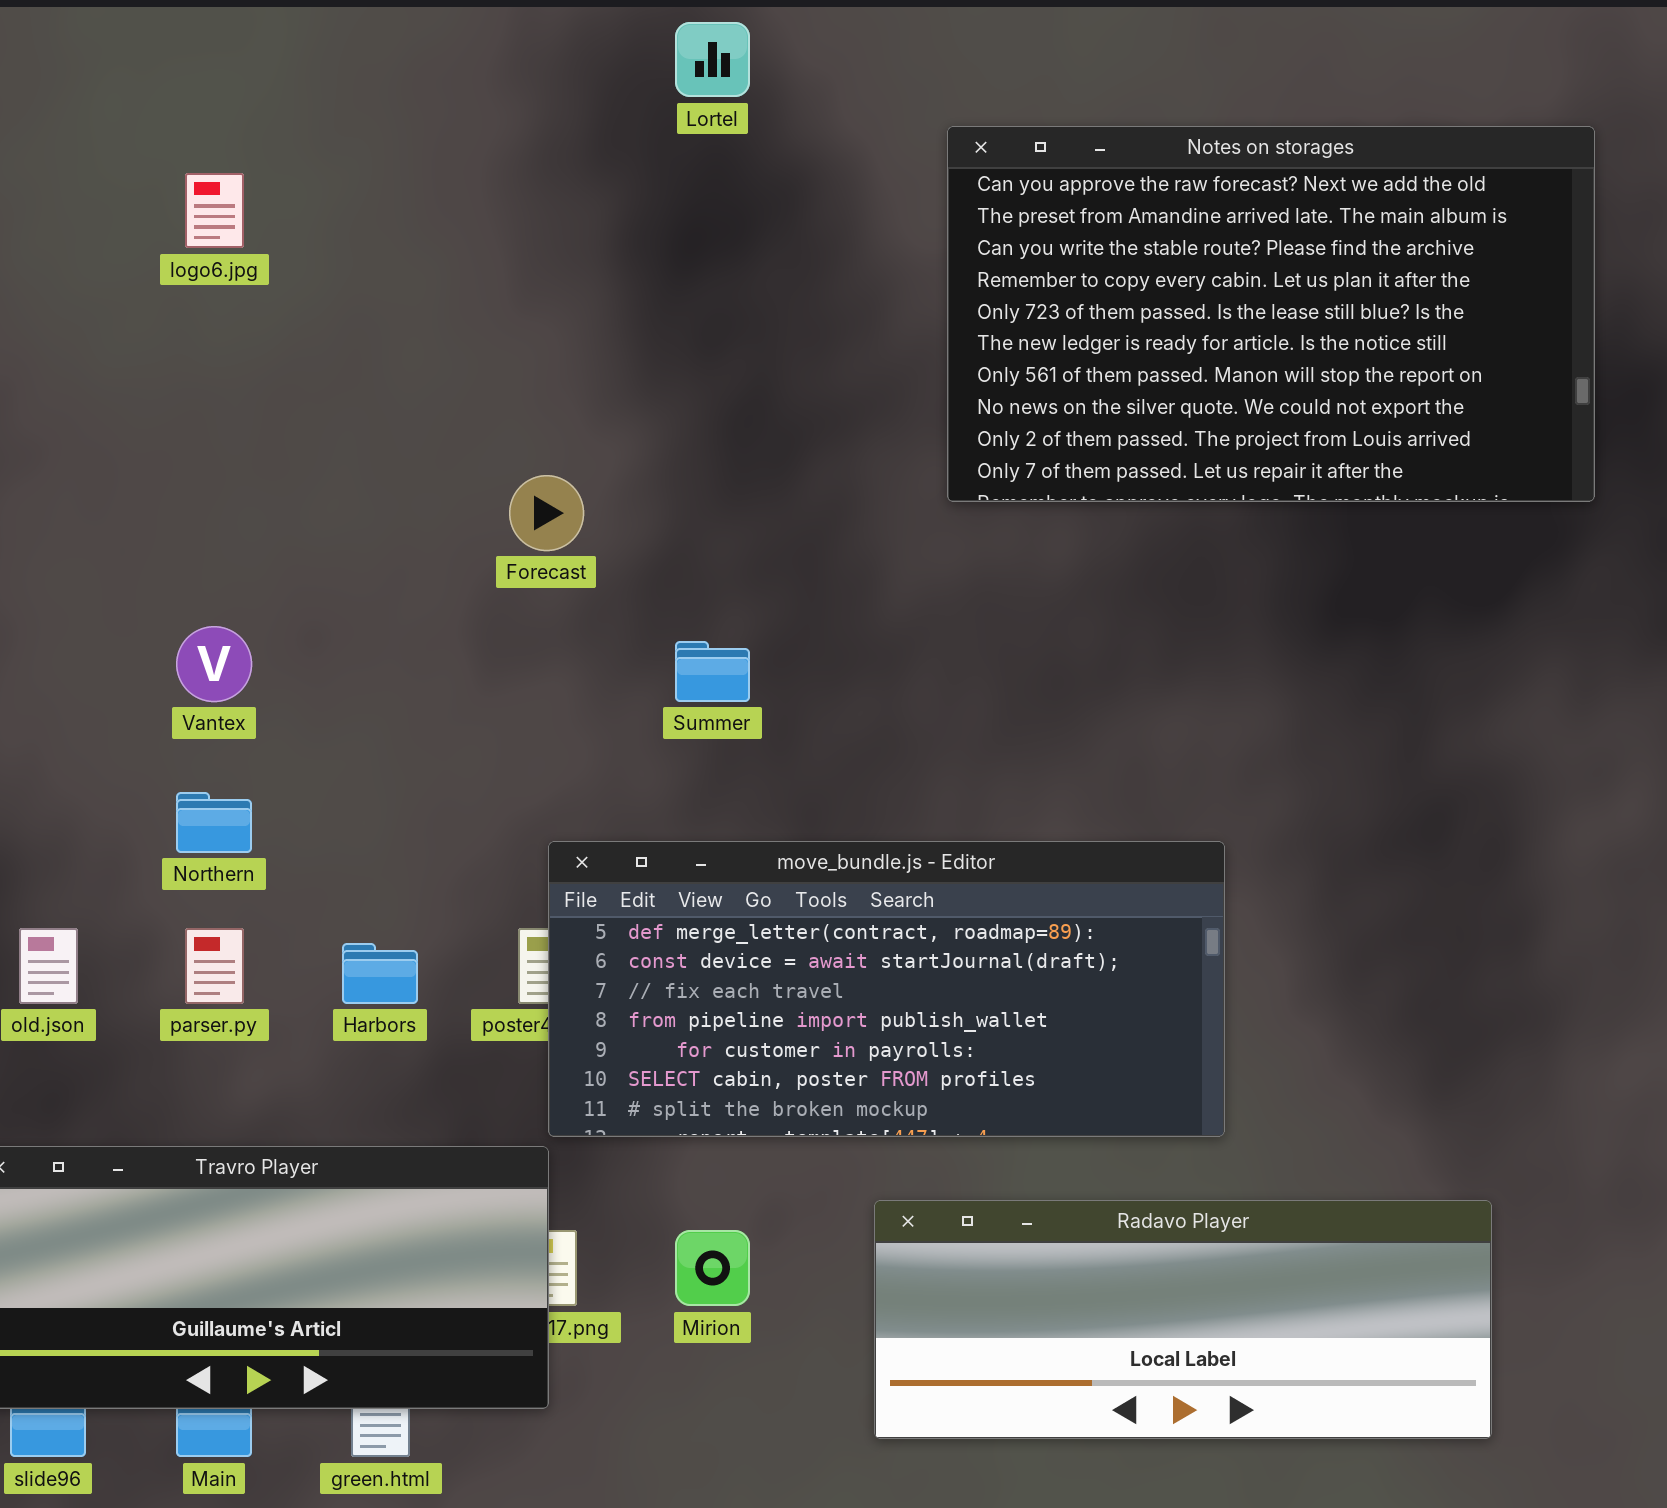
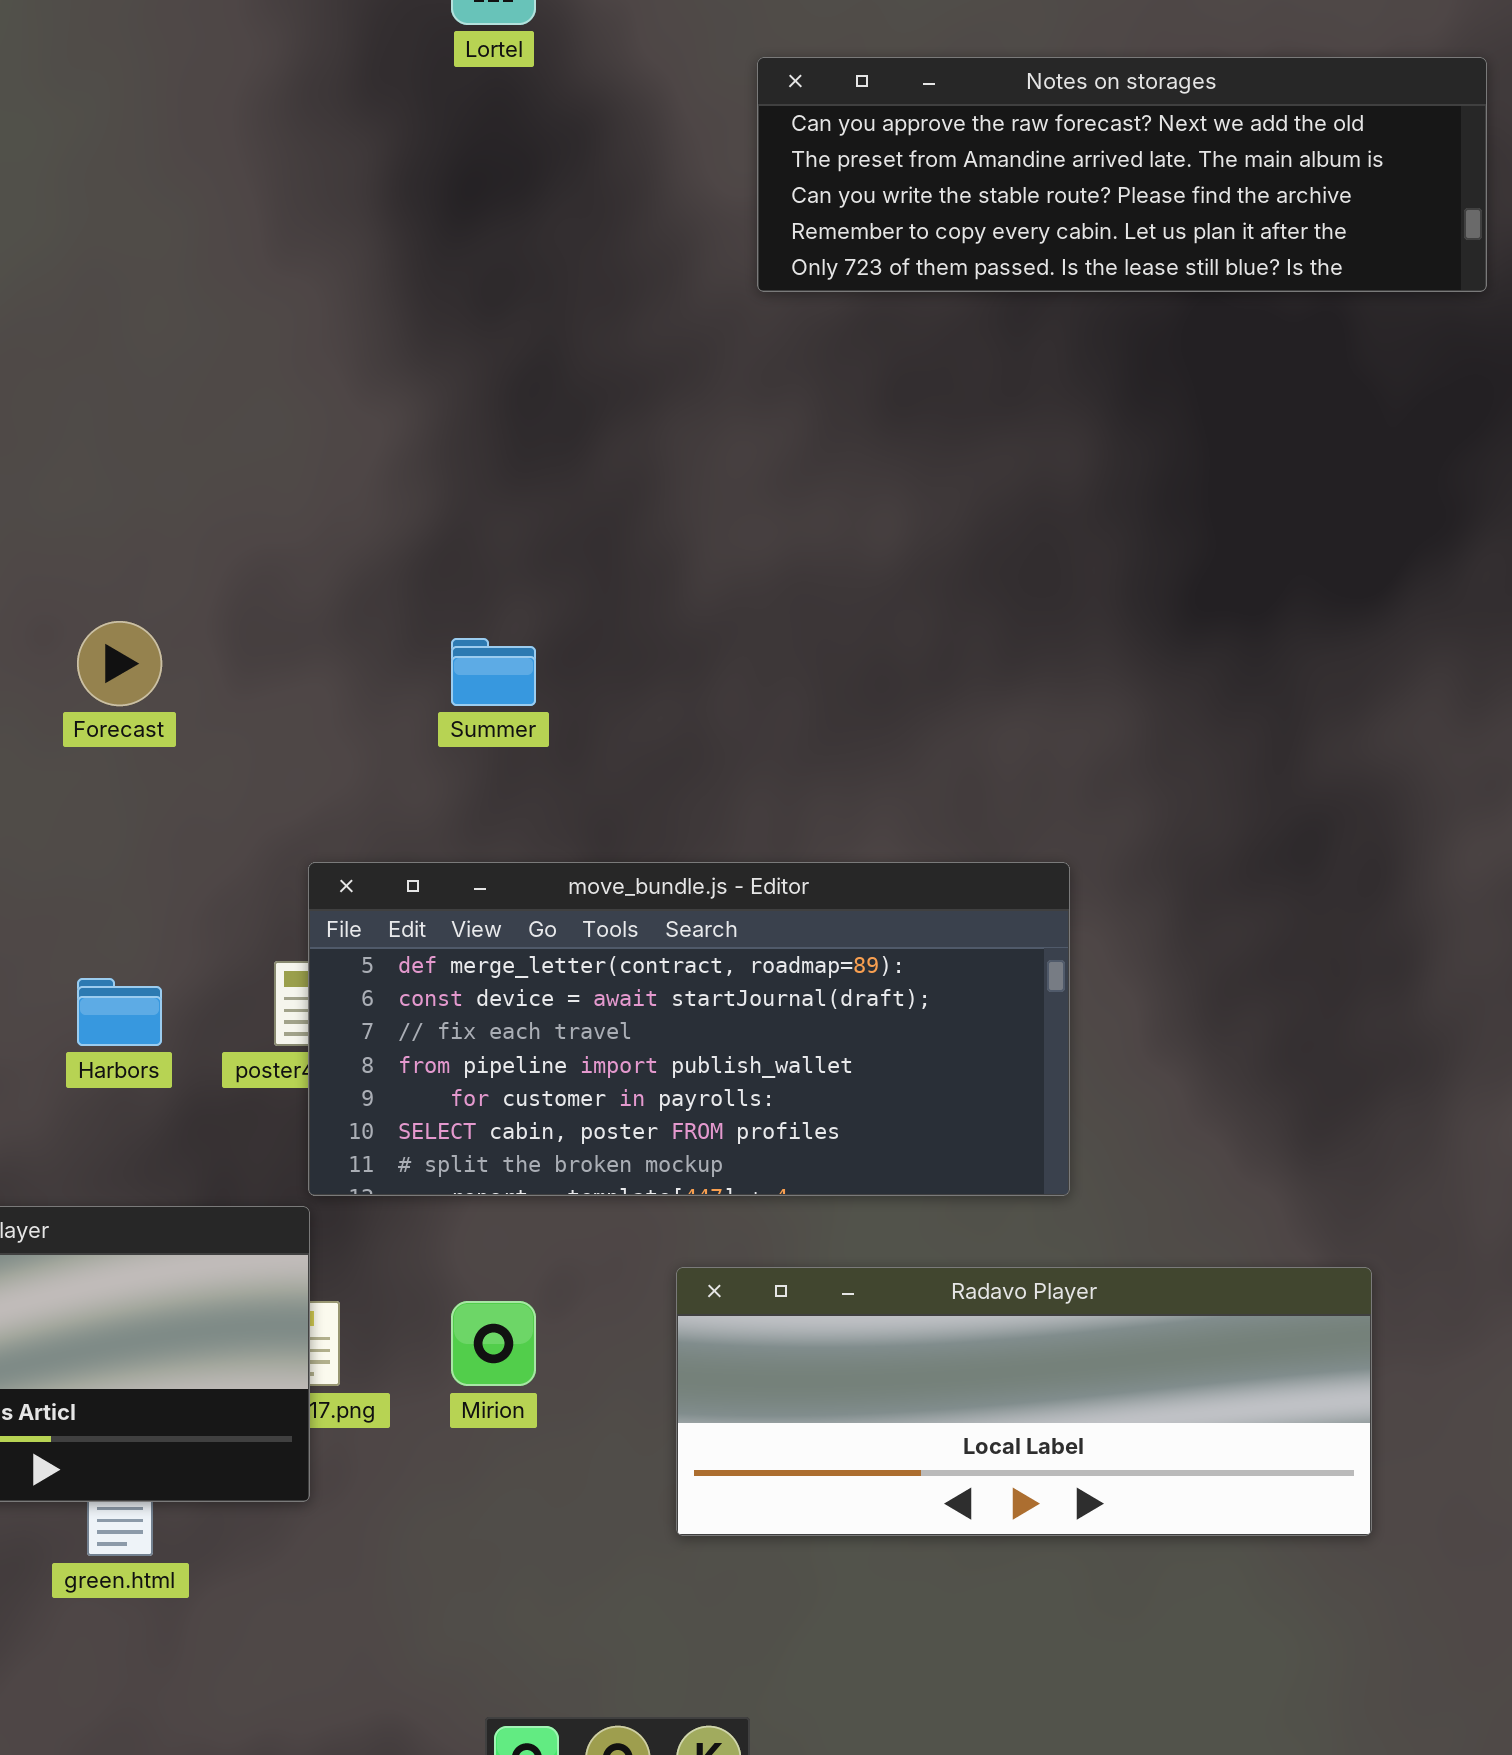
Notes on storages: [947,126,1595,502] -> [757,57,1487,292], resized
Forecast: [509,475,584,551] -> [77,621,162,706], moved

